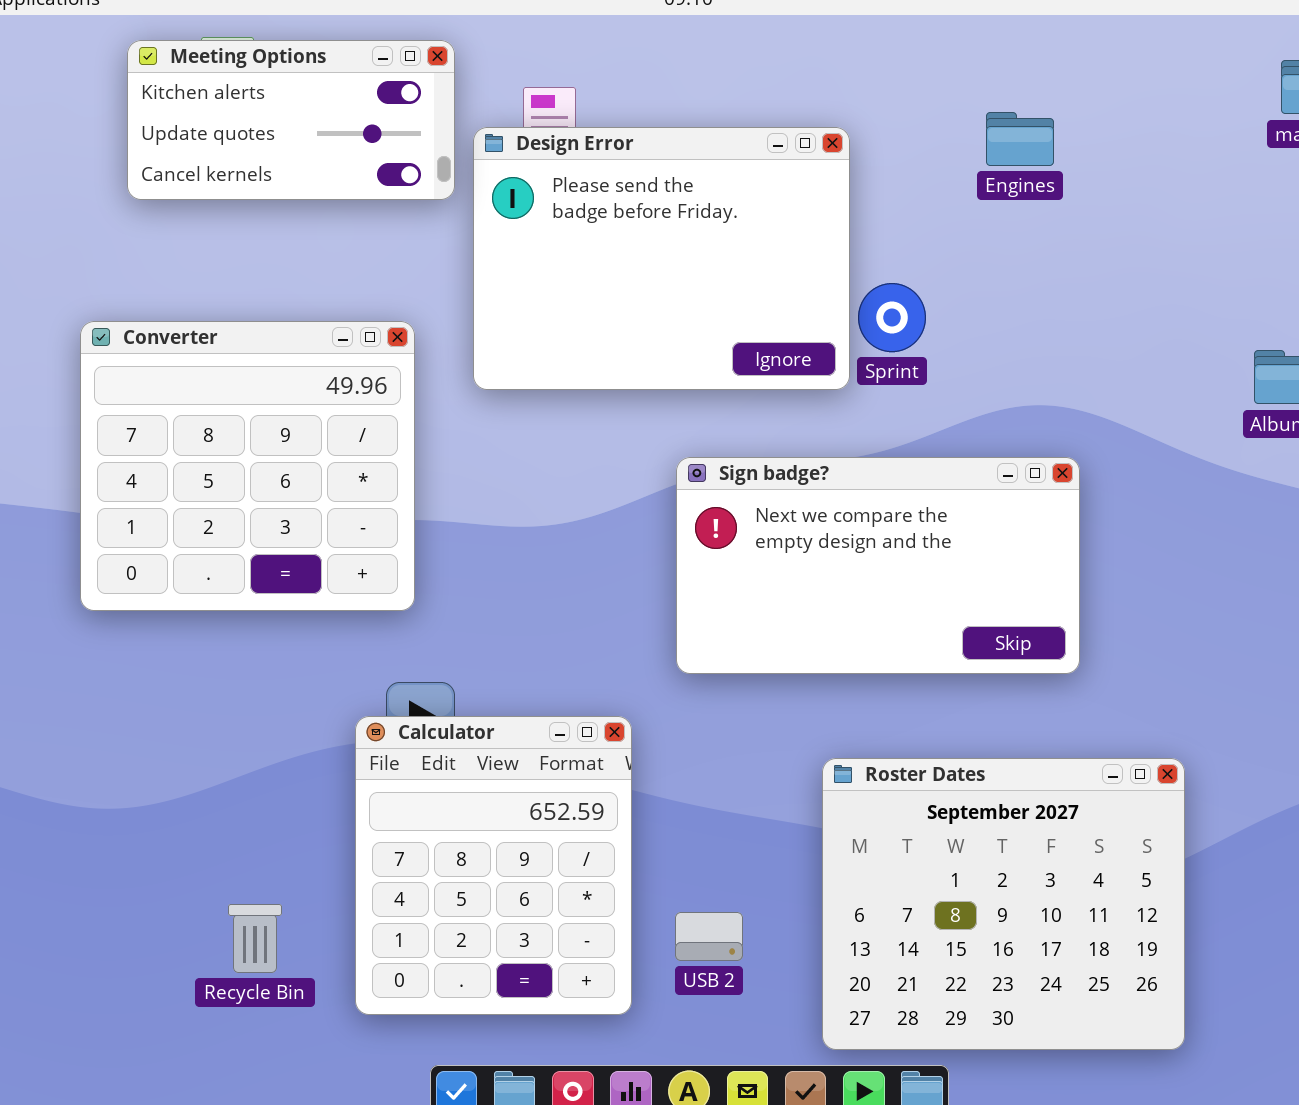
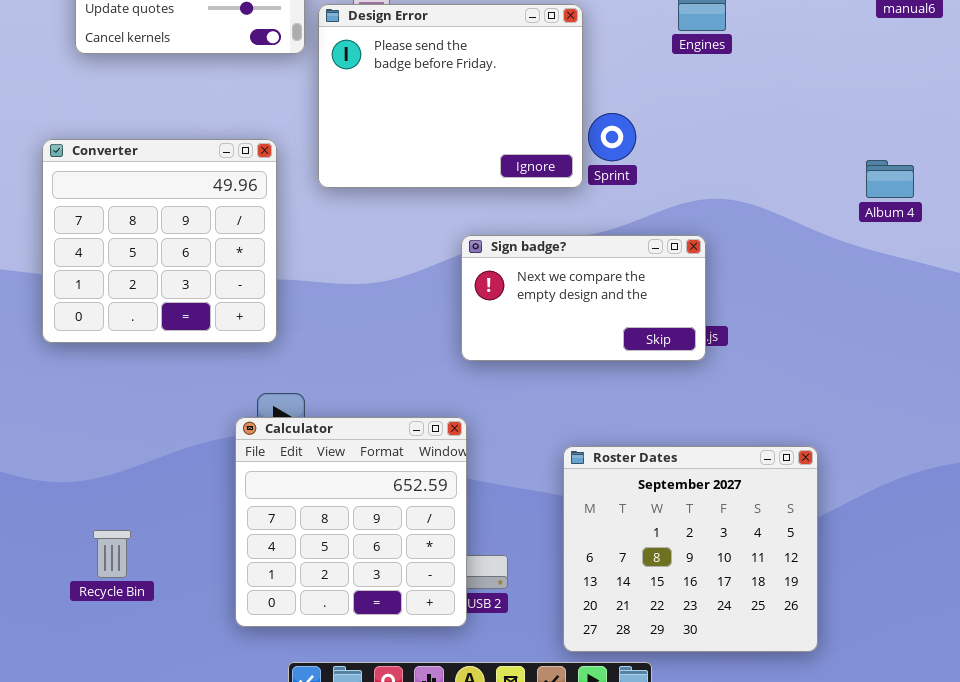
Sign badge?: [676,457,1080,674] -> [461,235,706,361], resized
Calculator: [355,716,632,1015] -> [235,417,467,627], resized
Recycle Bin: [228,904,282,973] -> [93,530,131,578], moved

